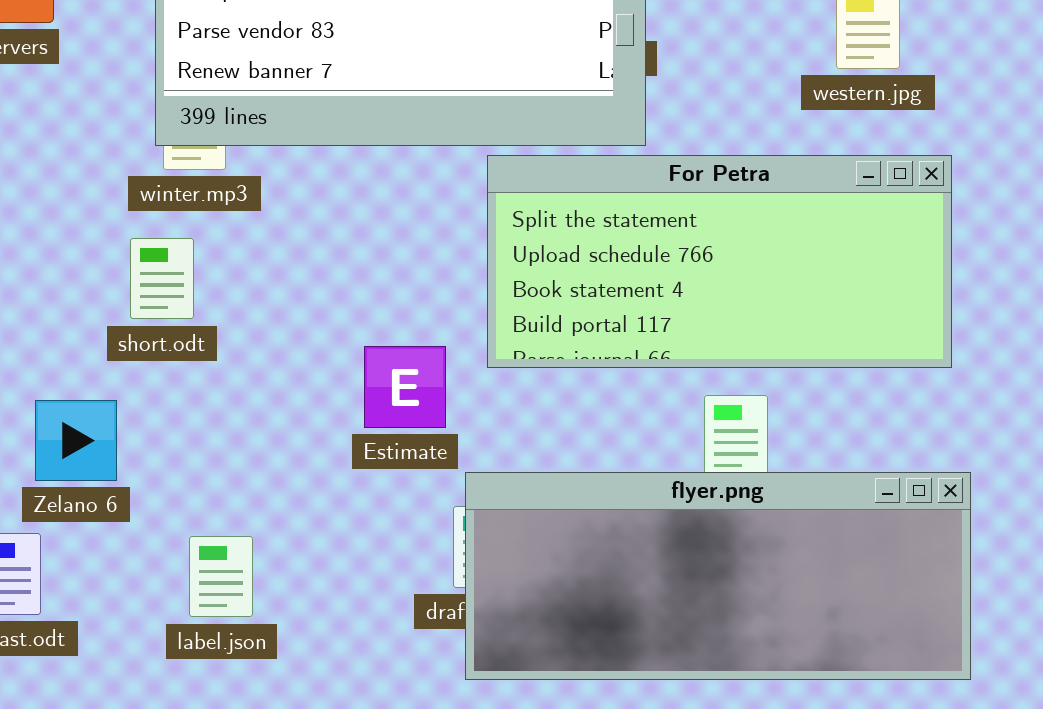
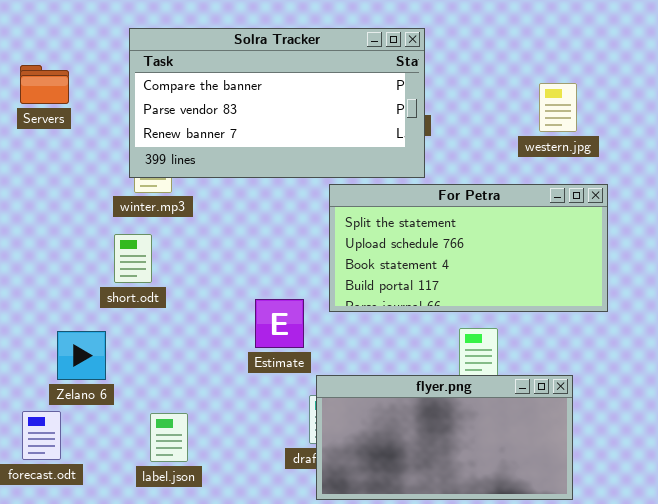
flyer.png: [465,472,971,680] -> [316,375,573,500], resized

